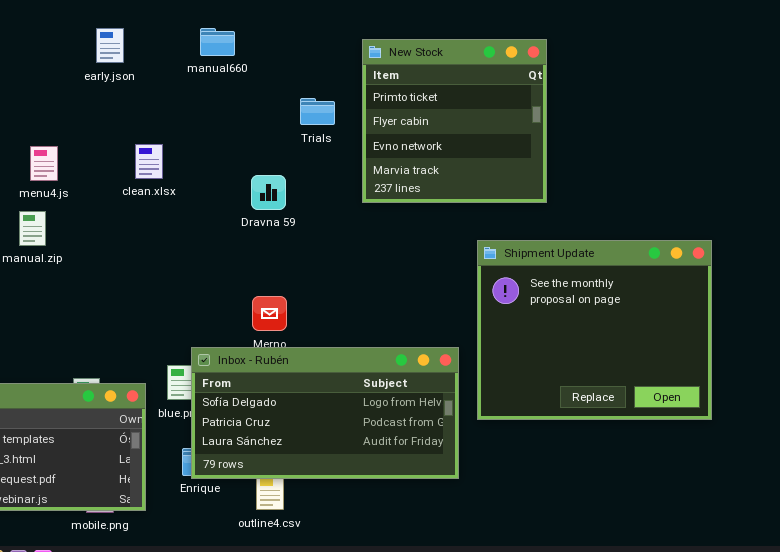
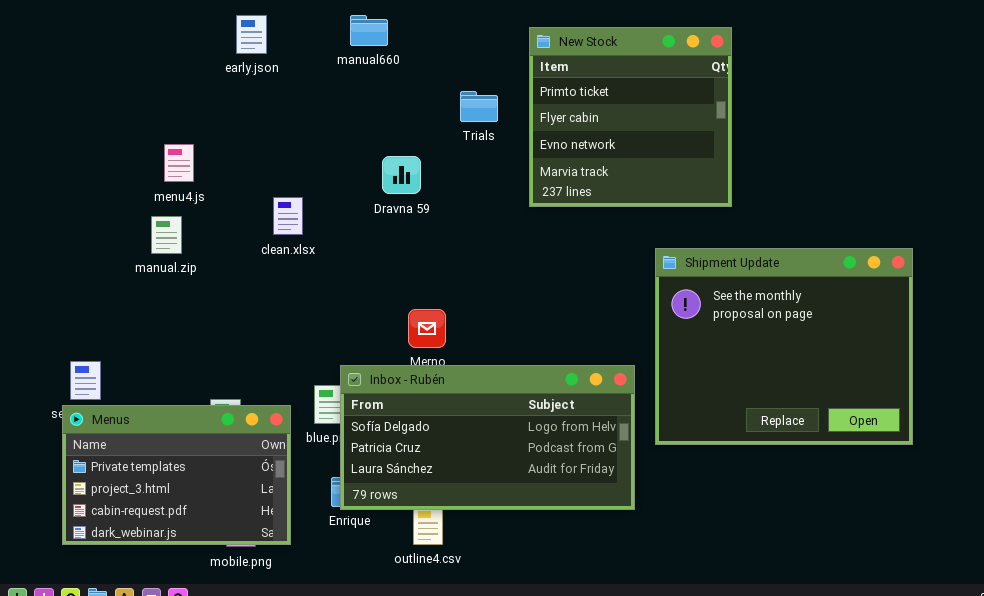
clean.xlsx: [135,144,163,179] -> [273,197,303,235], moved
Dravna 59: [251,175,286,210] -> [382,156,421,194], moved

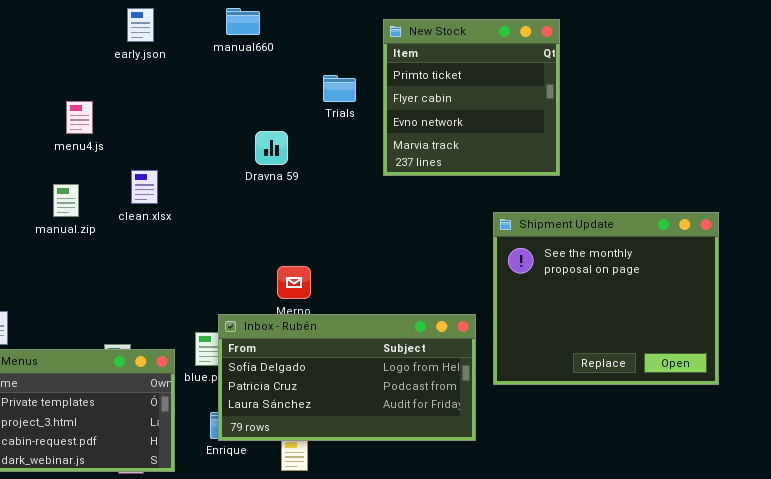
menu4.js: [164,144,194,182] -> [66,101,93,134], moved
clean.xlsx: [273,197,303,235] -> [131,170,158,204], moved

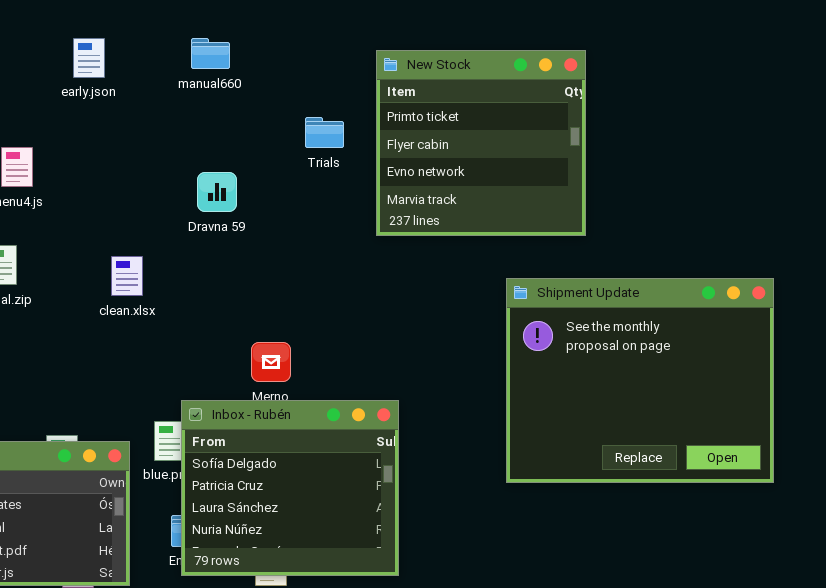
Dravna 59: [255,131,288,165] -> [197,172,237,212], moved
clean.xlsx: [131,170,158,204] -> [111,256,143,296], moved
Inbox - Rubén: [218,314,476,441] -> [181,400,399,576], resized

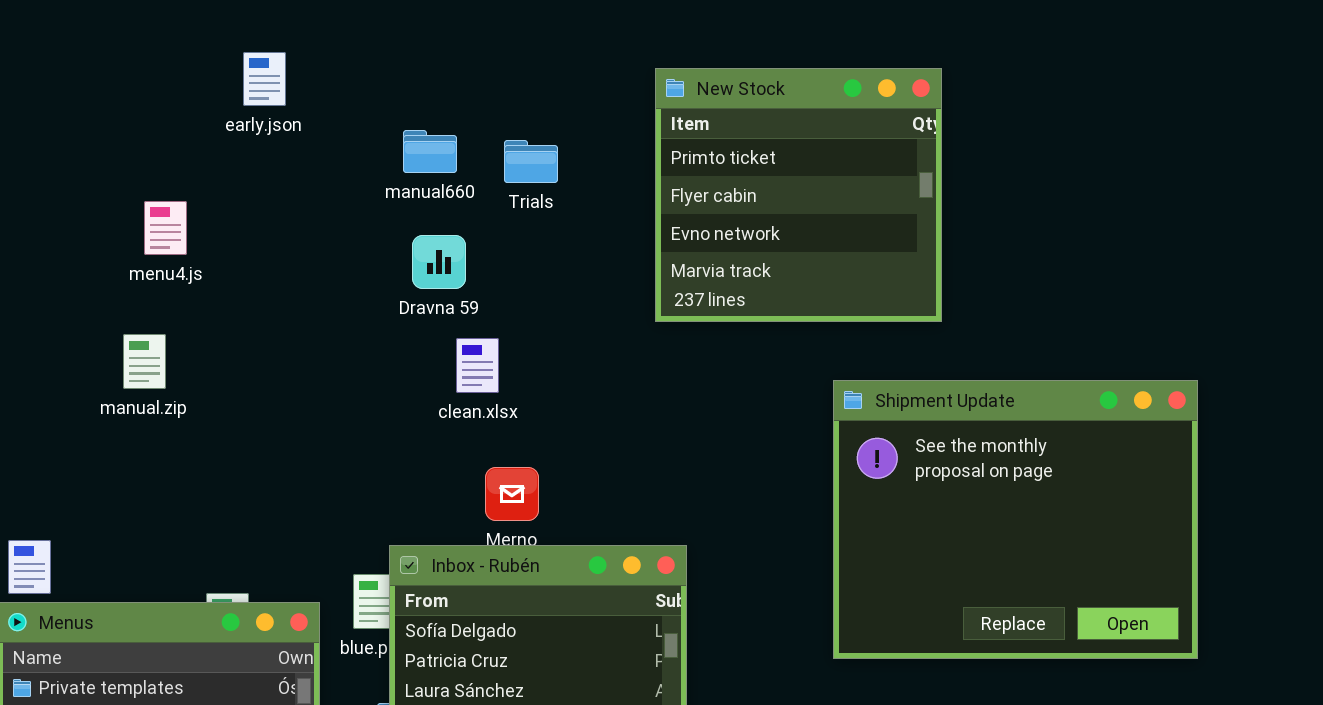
manual660: [191,38,230,69] -> [403,130,457,173], moved
Trials: [305,117,344,148] -> [504,140,558,183], moved
clean.xlsx: [111,256,143,296] -> [456,338,499,393], moved

